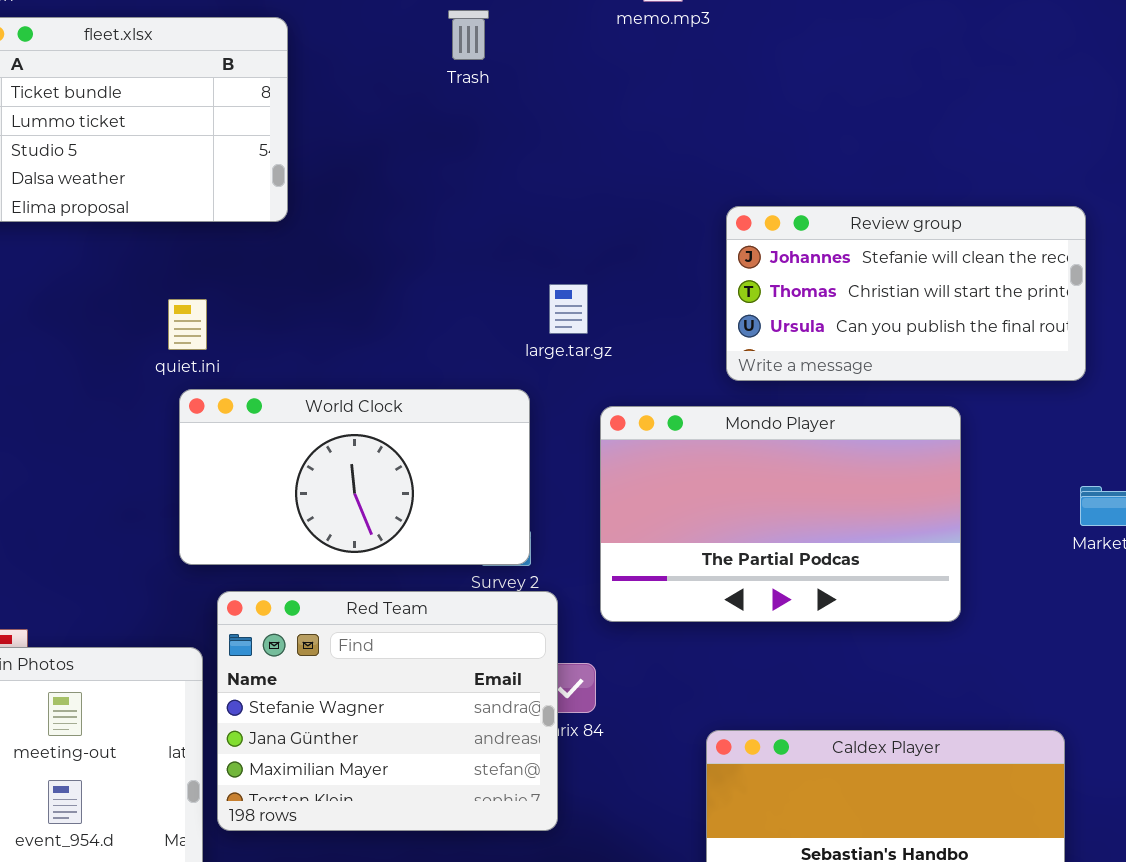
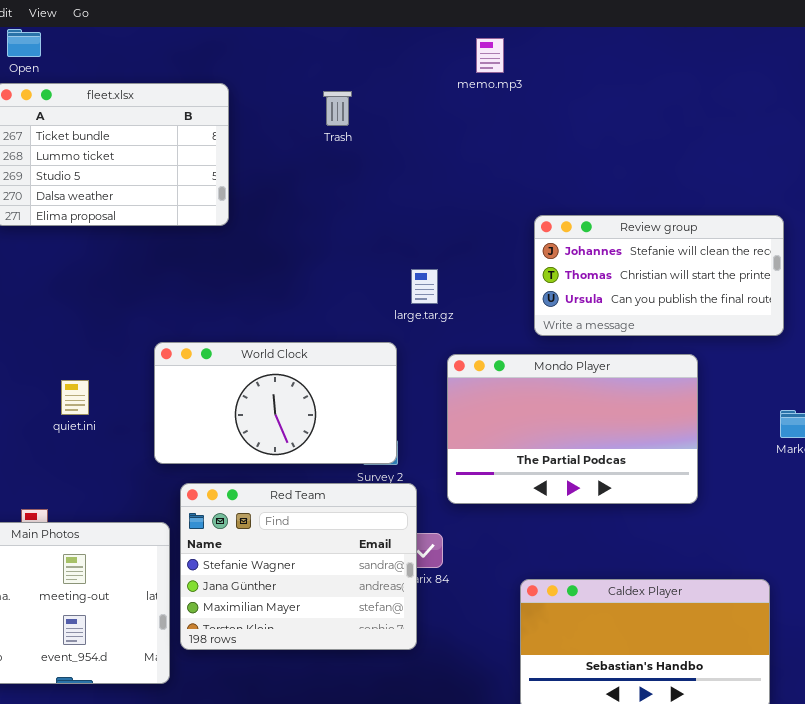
Trash: [448,10,489,60] -> [323,91,352,126], moved
quiet.ini: [168,299,207,350] -> [61,380,89,415], moved

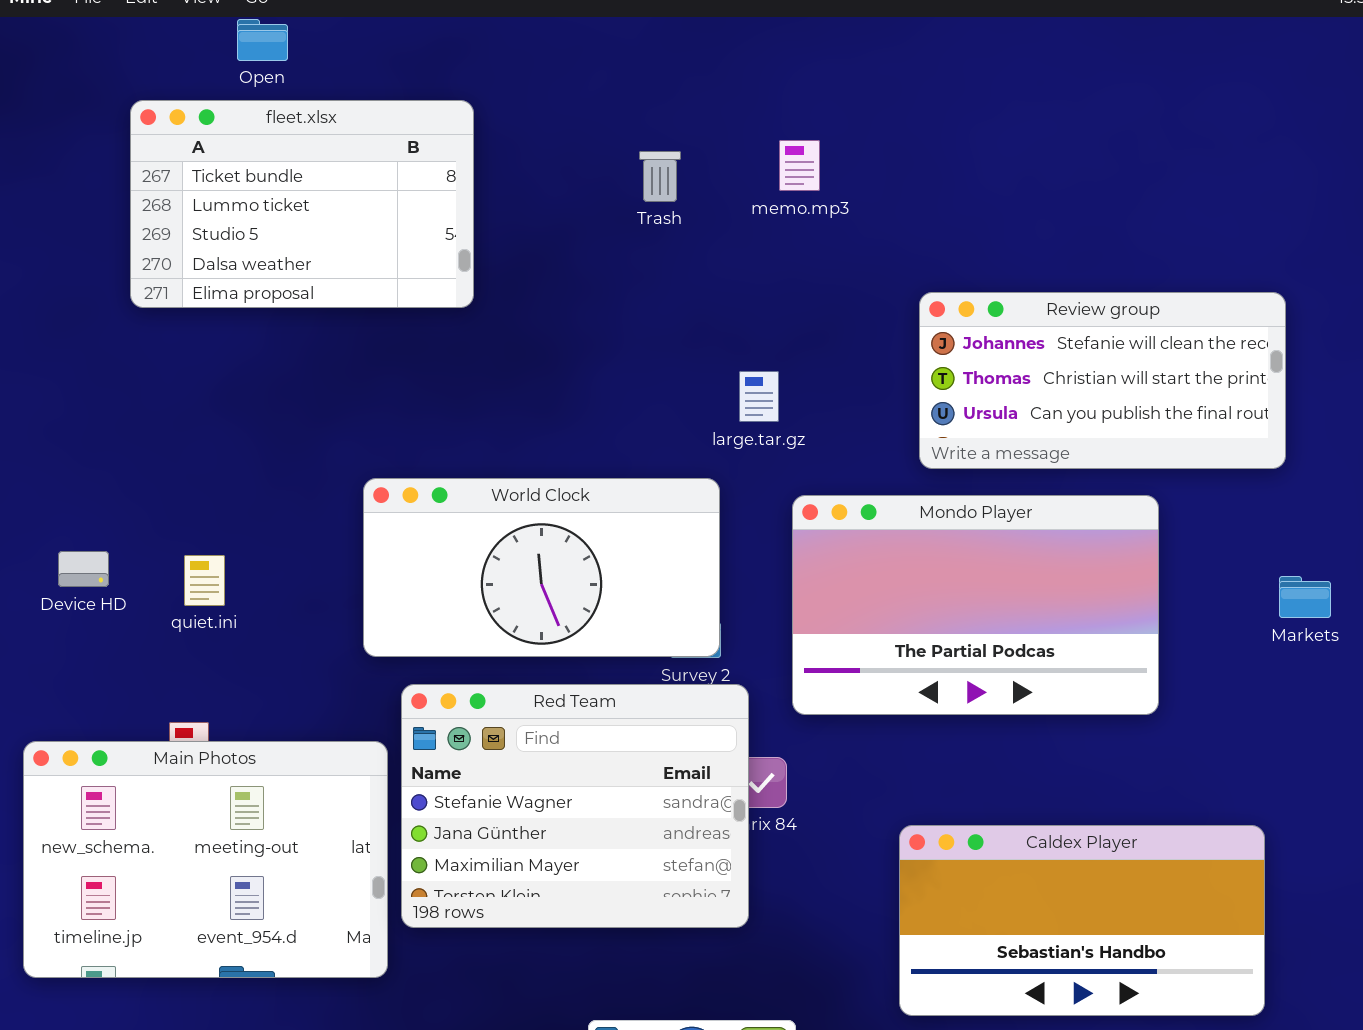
Open: [7,29,41,57] -> [237,19,288,61], moved
memo.mp3: [476,38,504,73] -> [779,140,820,191], moved
Trash: [323,91,352,126] -> [639,151,681,202], moved
quiet.ini: [61,380,89,415] -> [184,555,225,606], moved

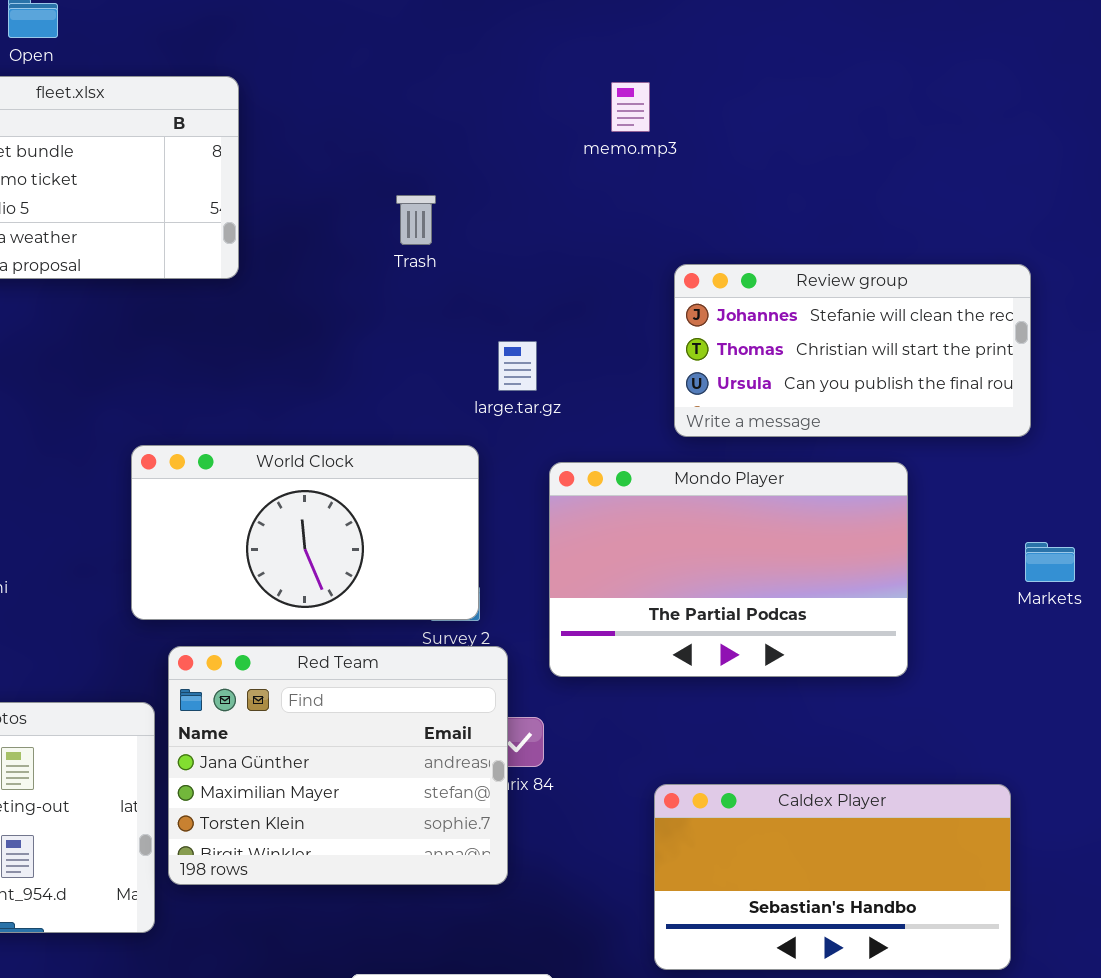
memo.mp3: [779,140,820,191] -> [611,82,650,132], moved
Trash: [639,151,681,202] -> [396,195,436,245], moved
Red Team: [401,684,749,928] -> [168,646,508,885], scrolled down 1 row

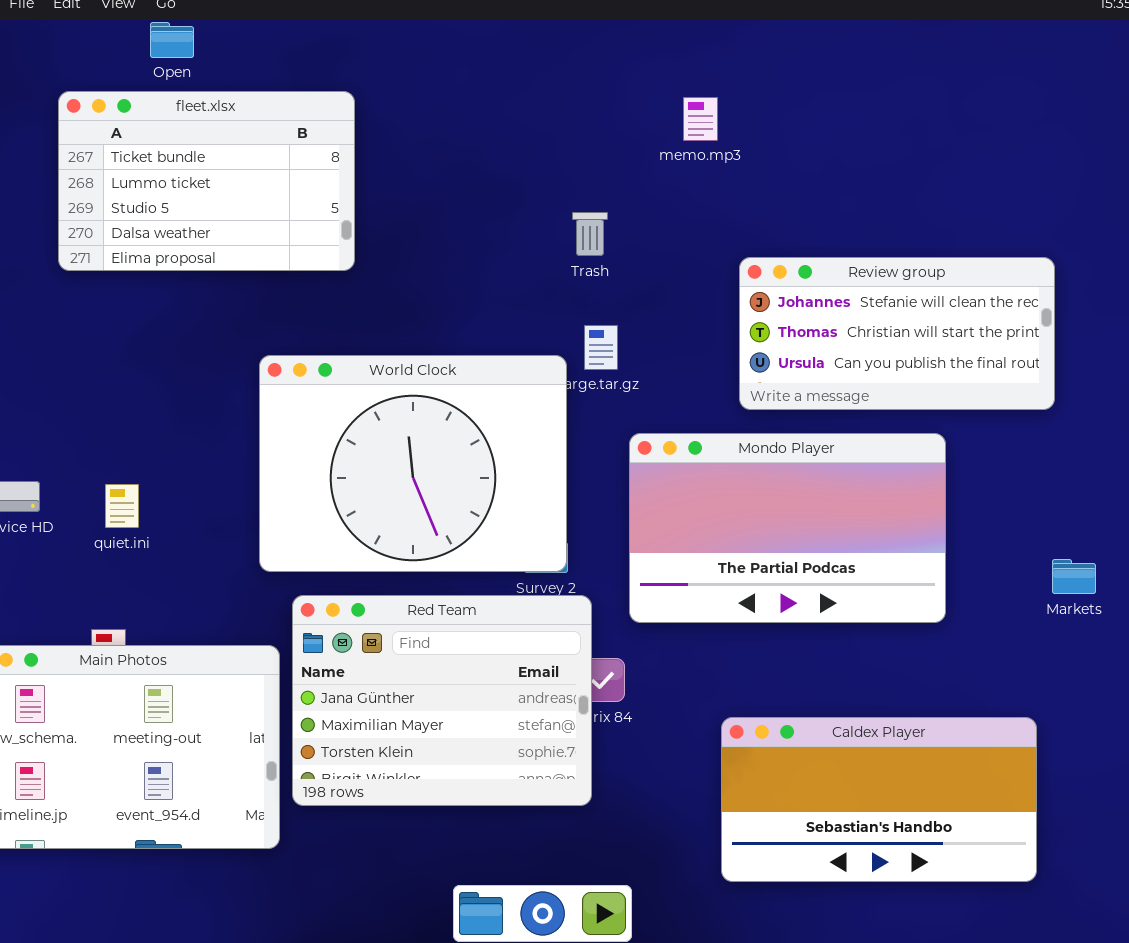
Trash: [396,195,436,245] -> [572,212,608,256], moved
World Clock: [131,445,479,620] -> [259,355,567,572], resized
Markets: [1025,542,1075,582] -> [1052,559,1096,594], moved

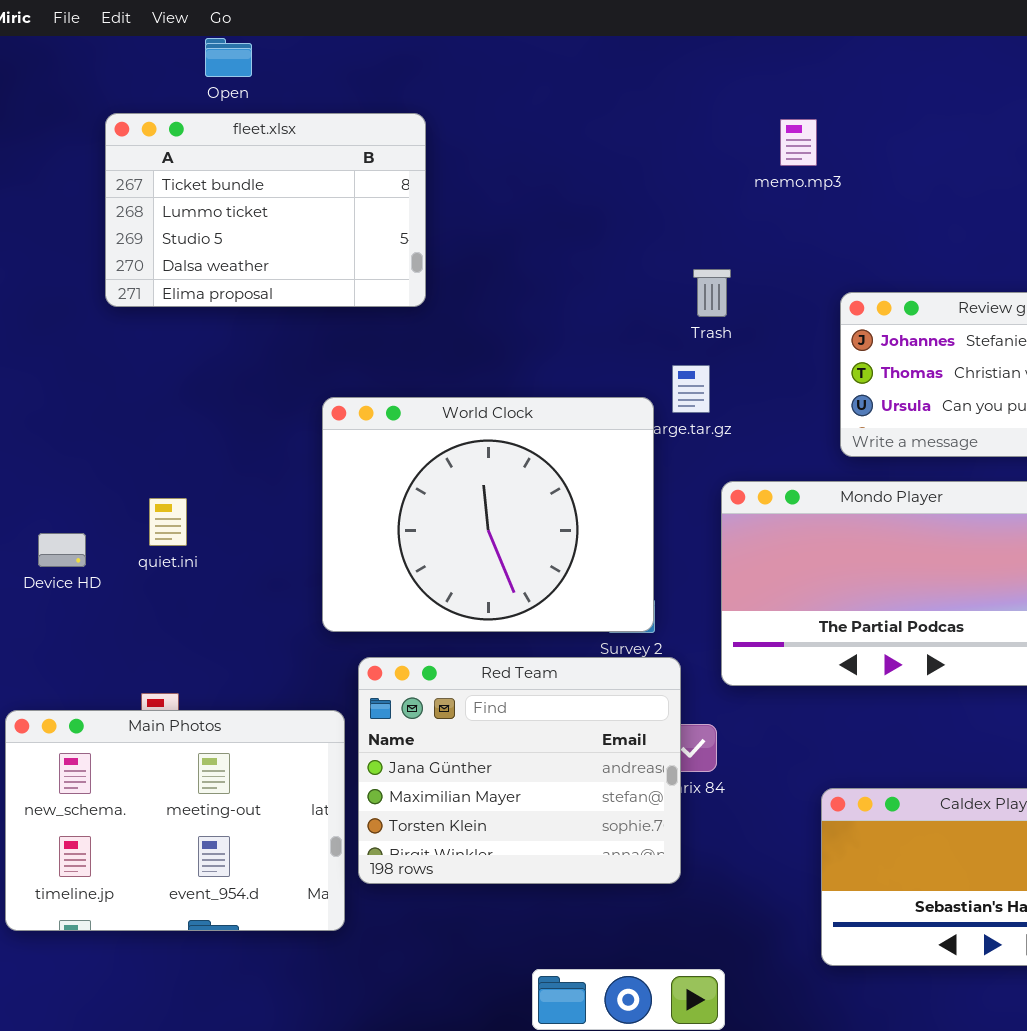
Trash: [572,212,608,256] -> [693,269,731,317], moved
quiet.ini: [105,484,139,528] -> [149,498,187,546], moved

